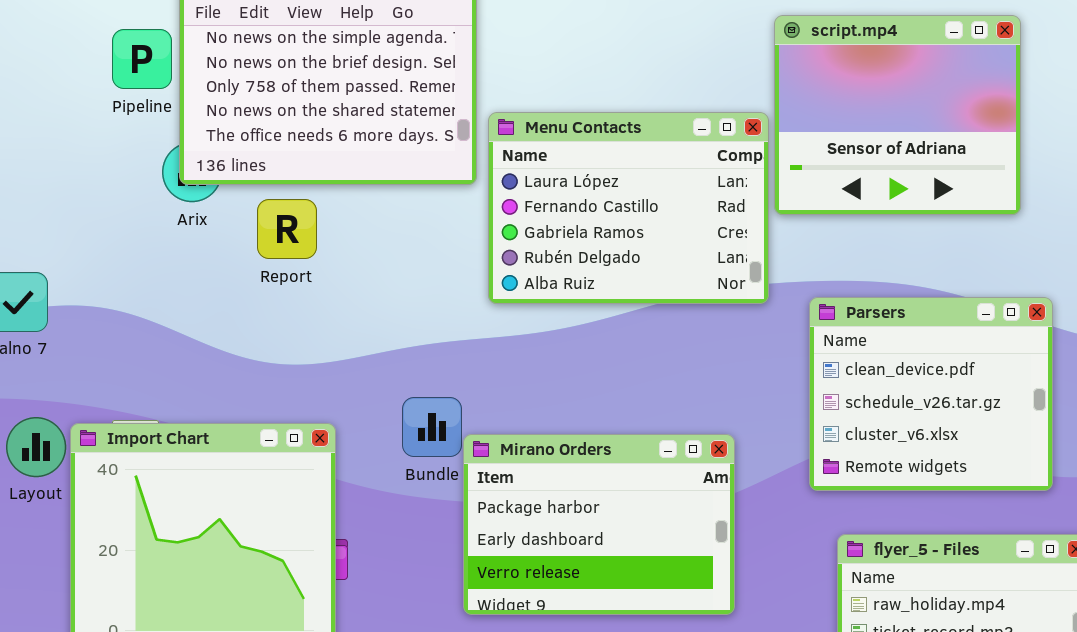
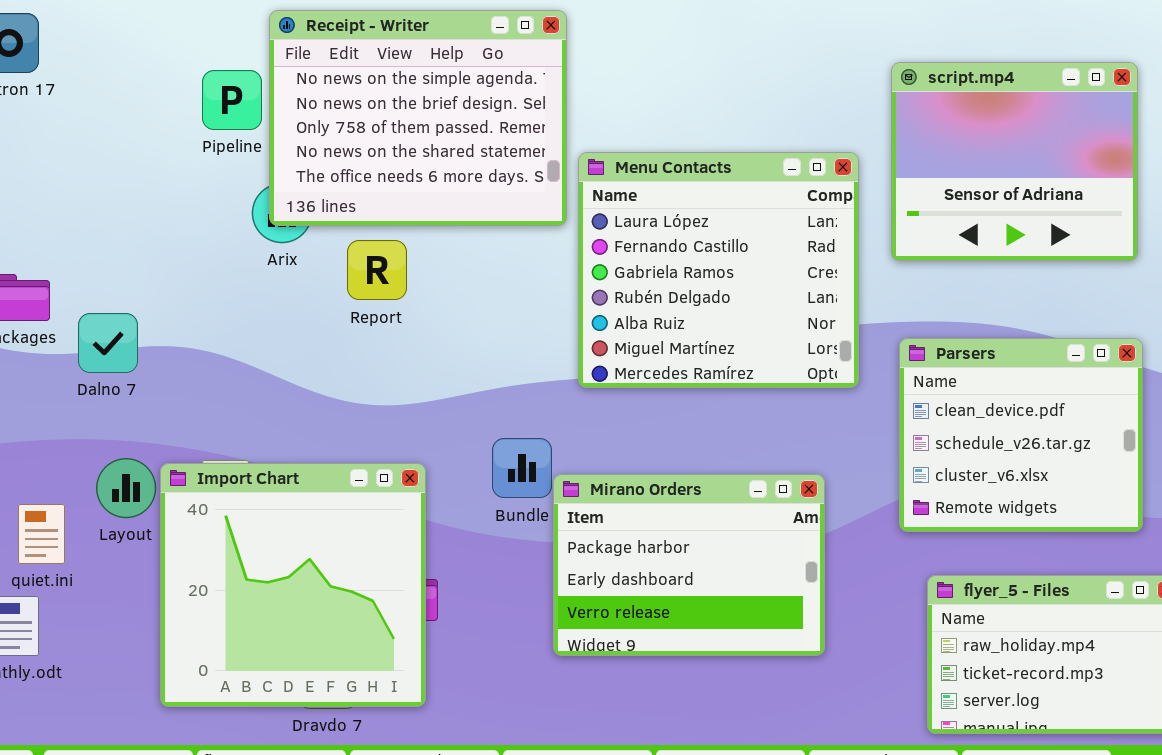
script.mp4: [774,15,1021,215] -> [891,62,1138,261], moved
Menu Contacts: [488,112,769,304] -> [578,152,859,388], resized

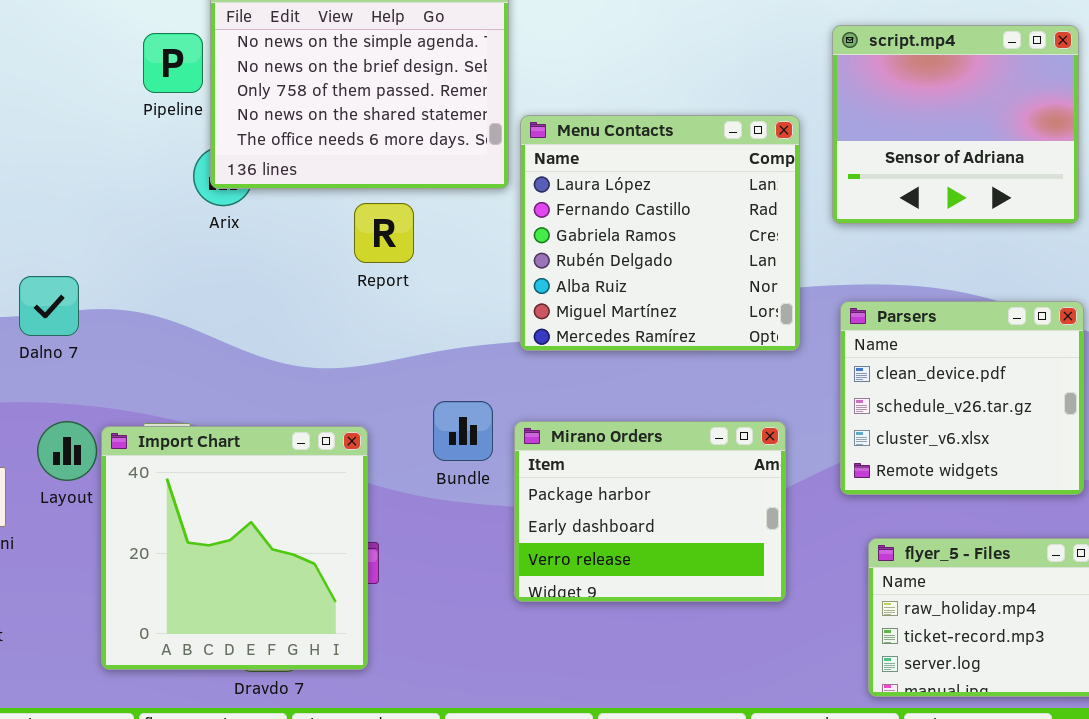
Report: [347,240,407,300] -> [354,203,414,263], moved
Mirano Orders: [553,474,825,656] -> [514,421,786,602], moved

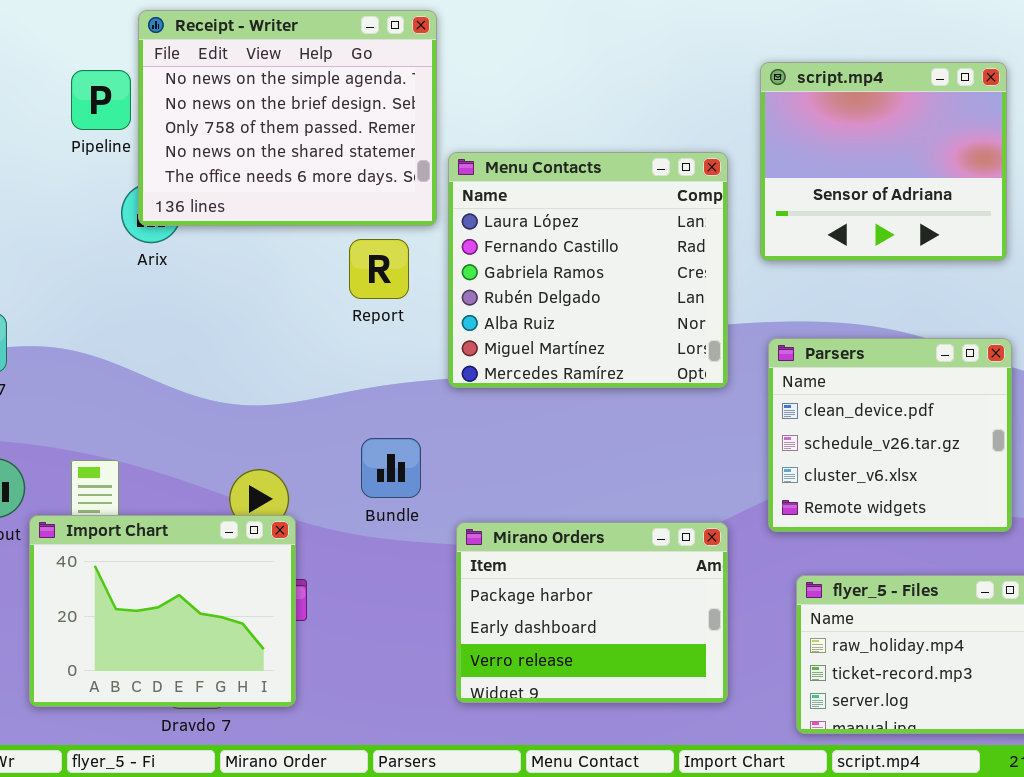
Report: [354,203,414,263] -> [349,239,409,299], moved
Mirano Orders: [514,421,786,602] -> [456,522,728,703], moved
Import Chart: [101,426,368,670] -> [29,515,296,707], resized

